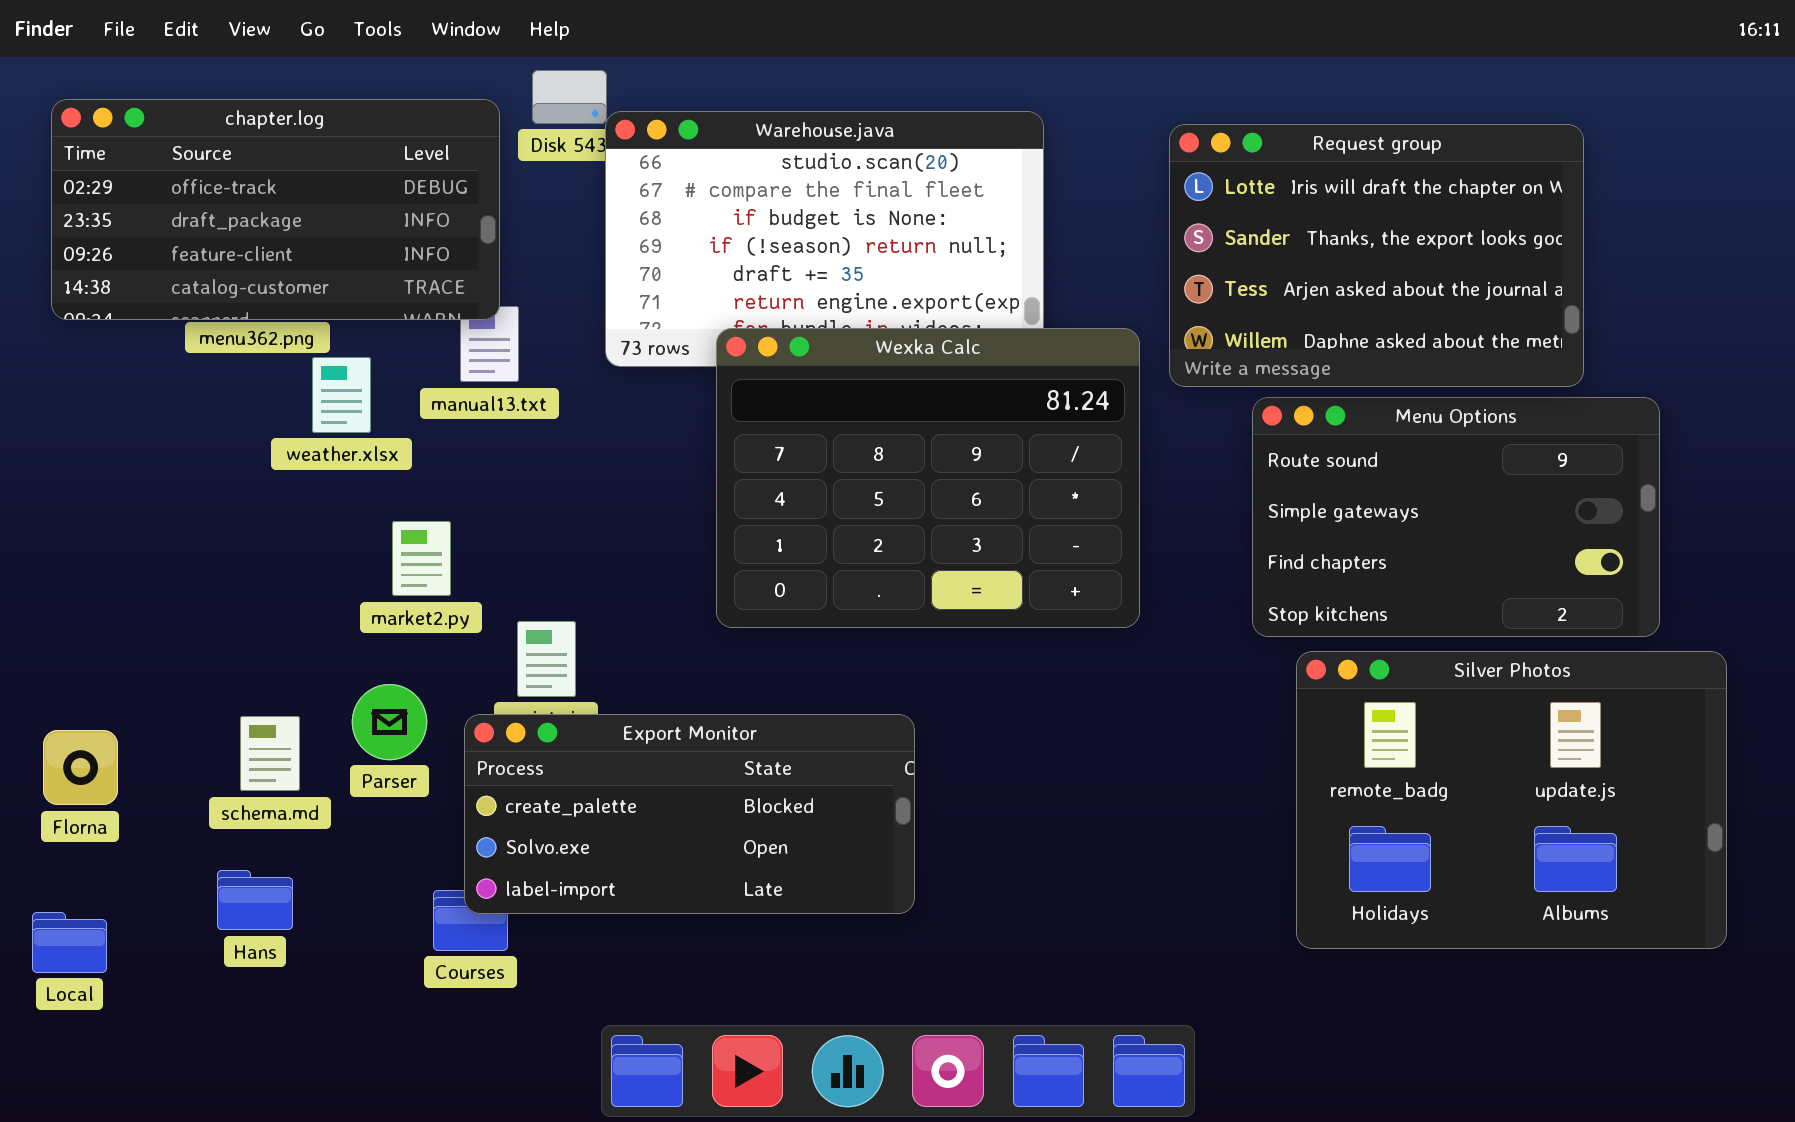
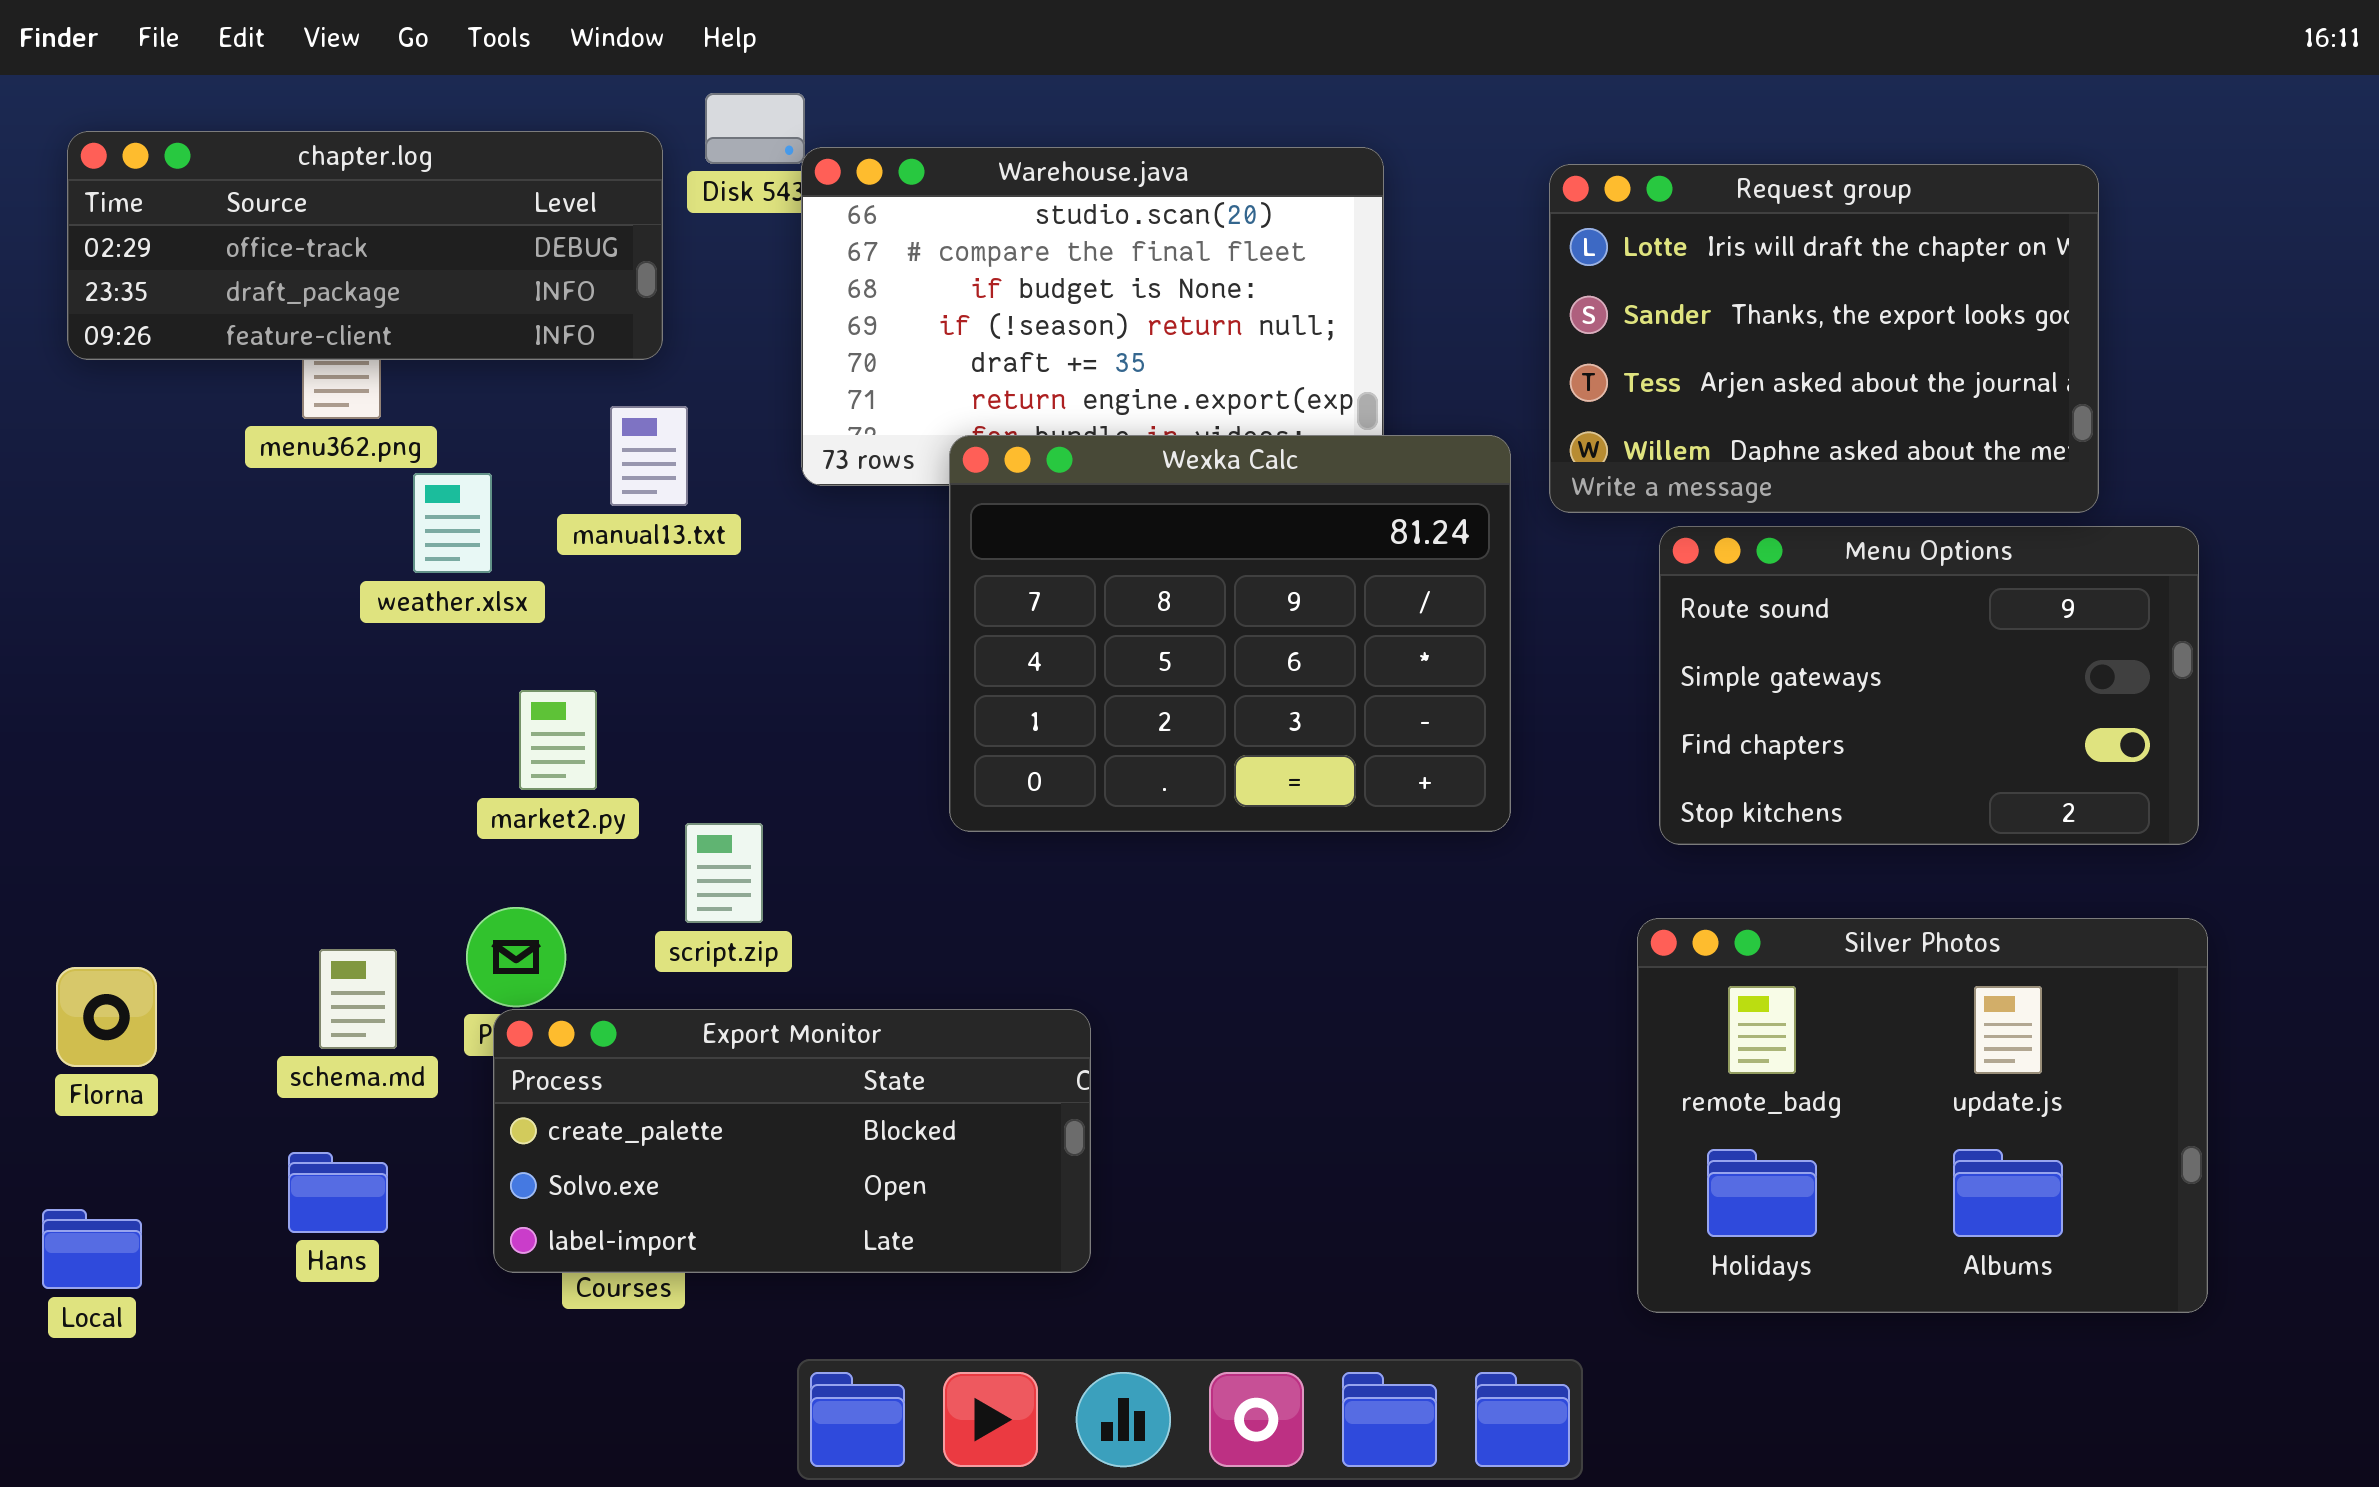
chapter.log: [51,99,500,320] -> [67,131,663,360], resized
Silver Photos: [1296,651,1727,949] -> [1637,918,2208,1313], moved
Export Monitor: [464,714,915,914] -> [493,1009,1091,1273], moved

